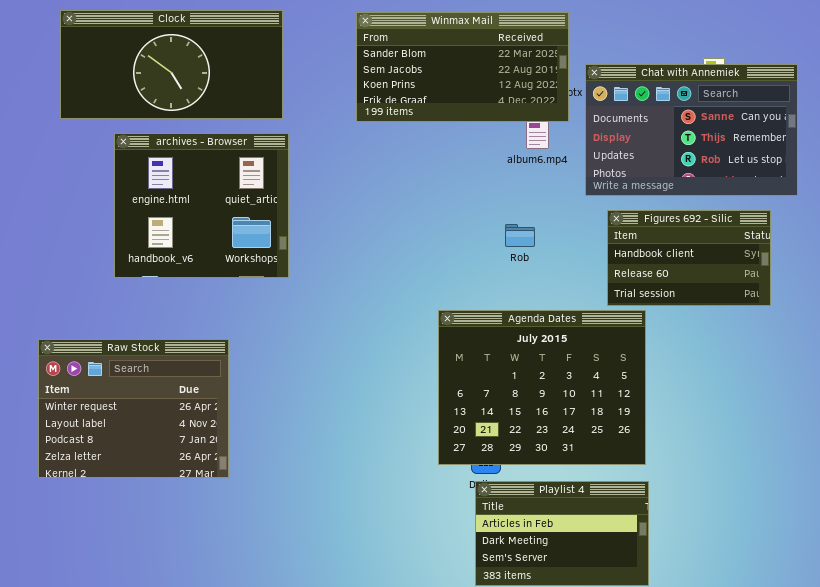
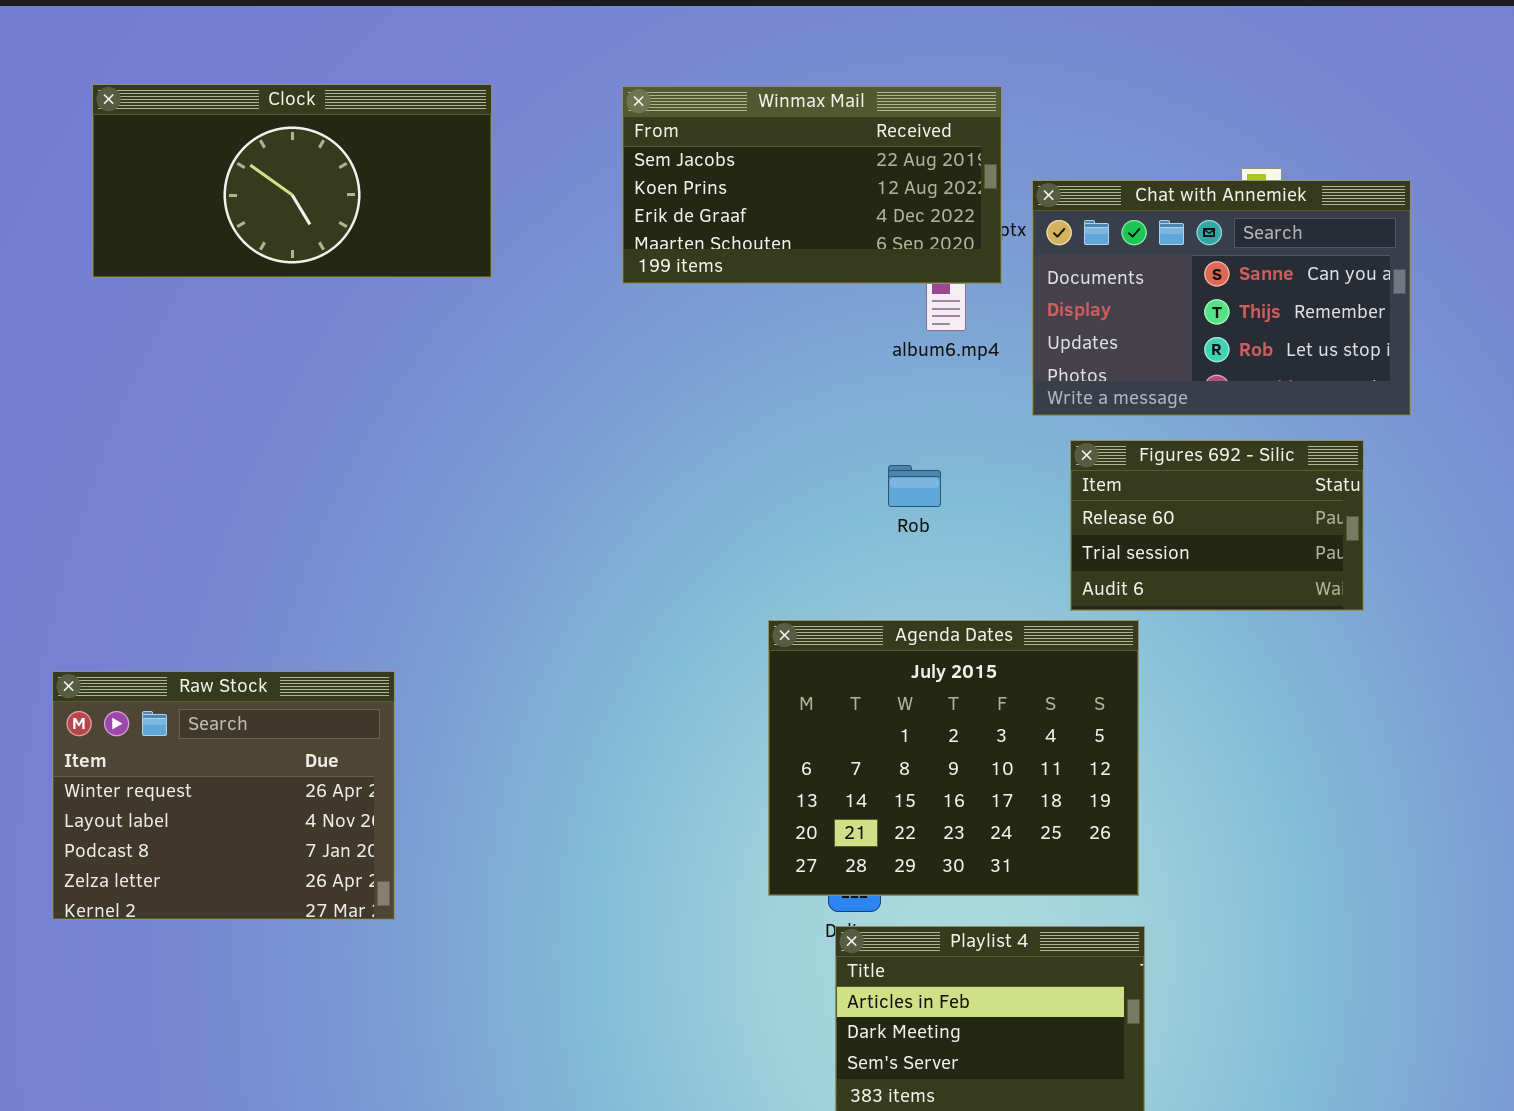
Winmax Mail: [356,12,569,122] -> [622,86,1002,284], scrolled down 1 row
archives - Browser: [114,133,289,278] -> none, closed
Figures 692 - Silic: [607,210,771,306] -> [1070,440,1364,611], scrolled down 1 row

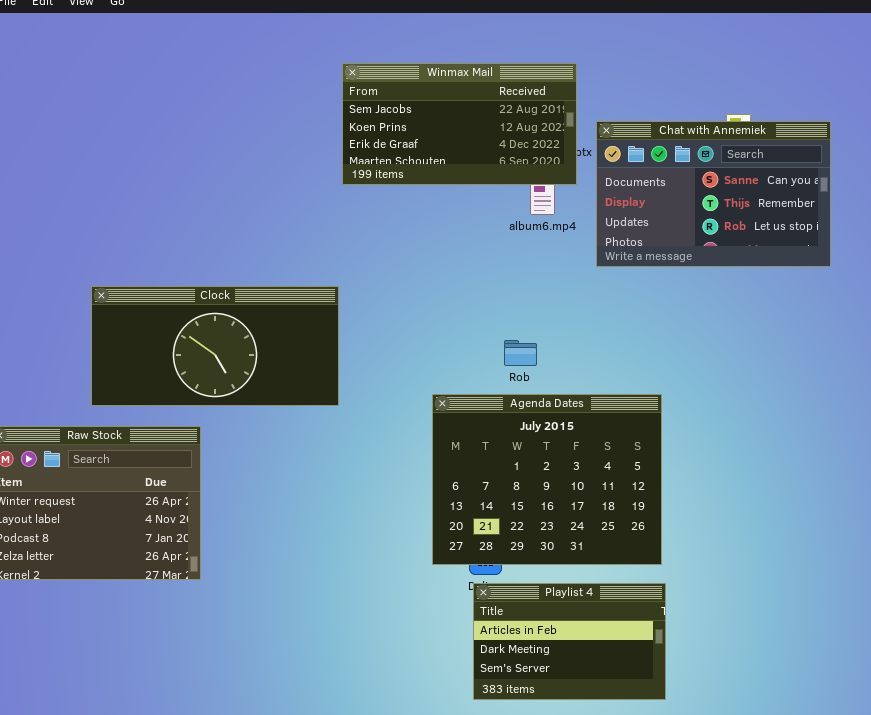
Clock: [92,84,492,278] -> [91,286,339,406], moved
Figures 692 - Silic: [1070,440,1364,611] -> none, closed
Rob: [888,465,941,507] -> [504,340,537,366], moved

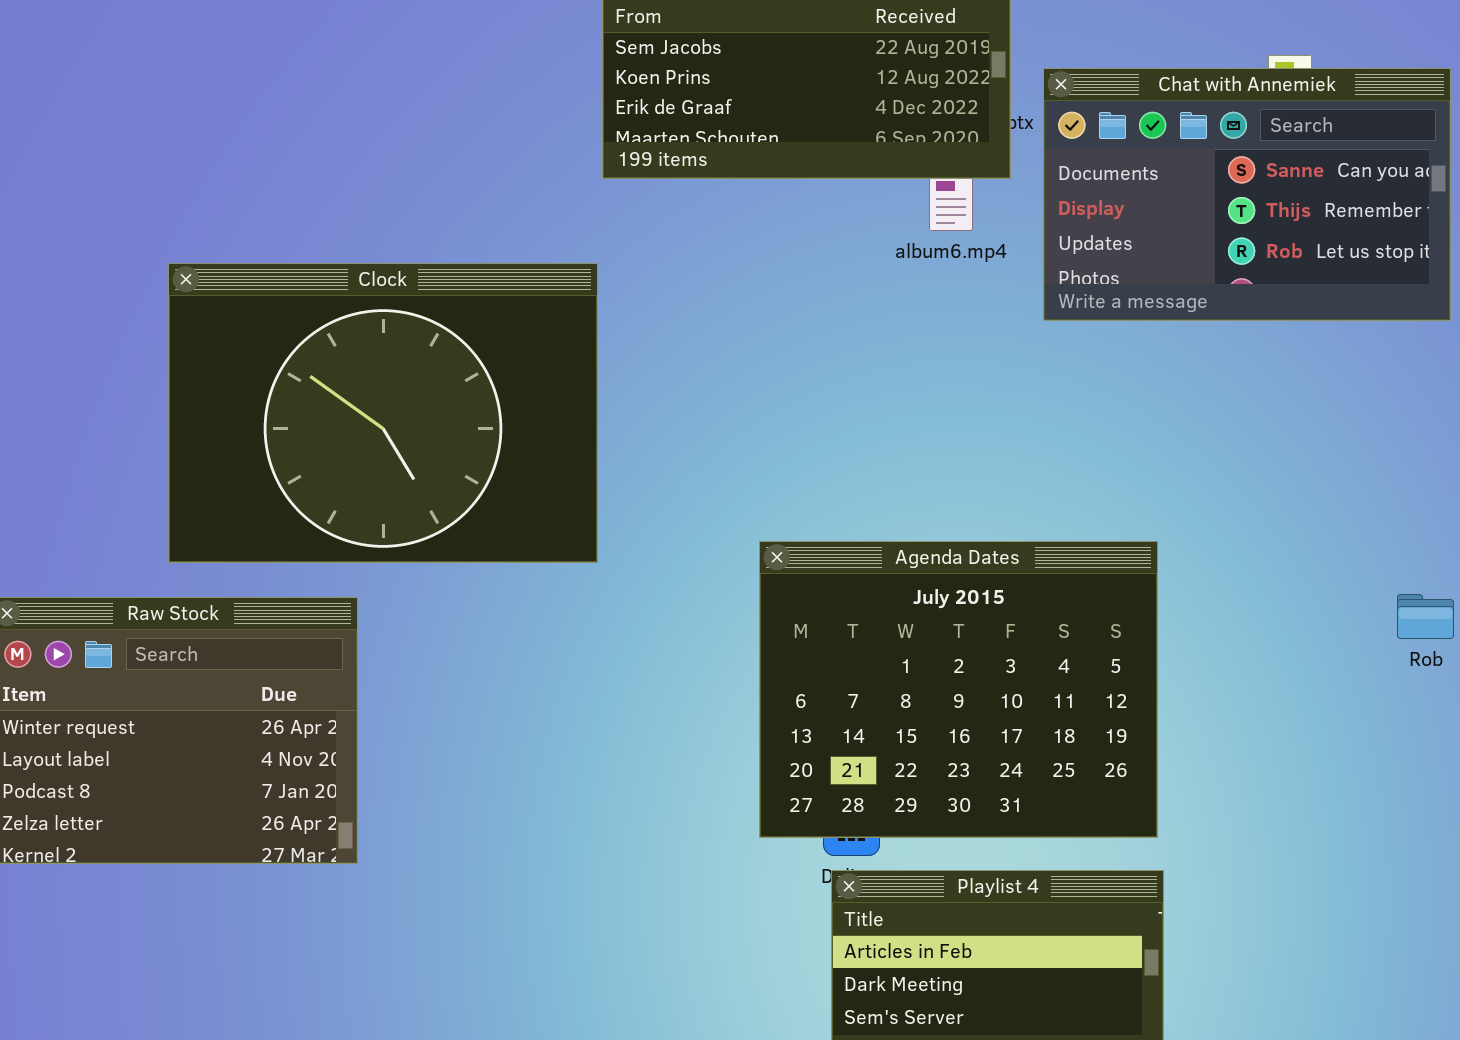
Clock: [91,286,339,406] -> [168,263,598,563], resized
Rob: [504,340,537,366] -> [1397,594,1454,639], moved

